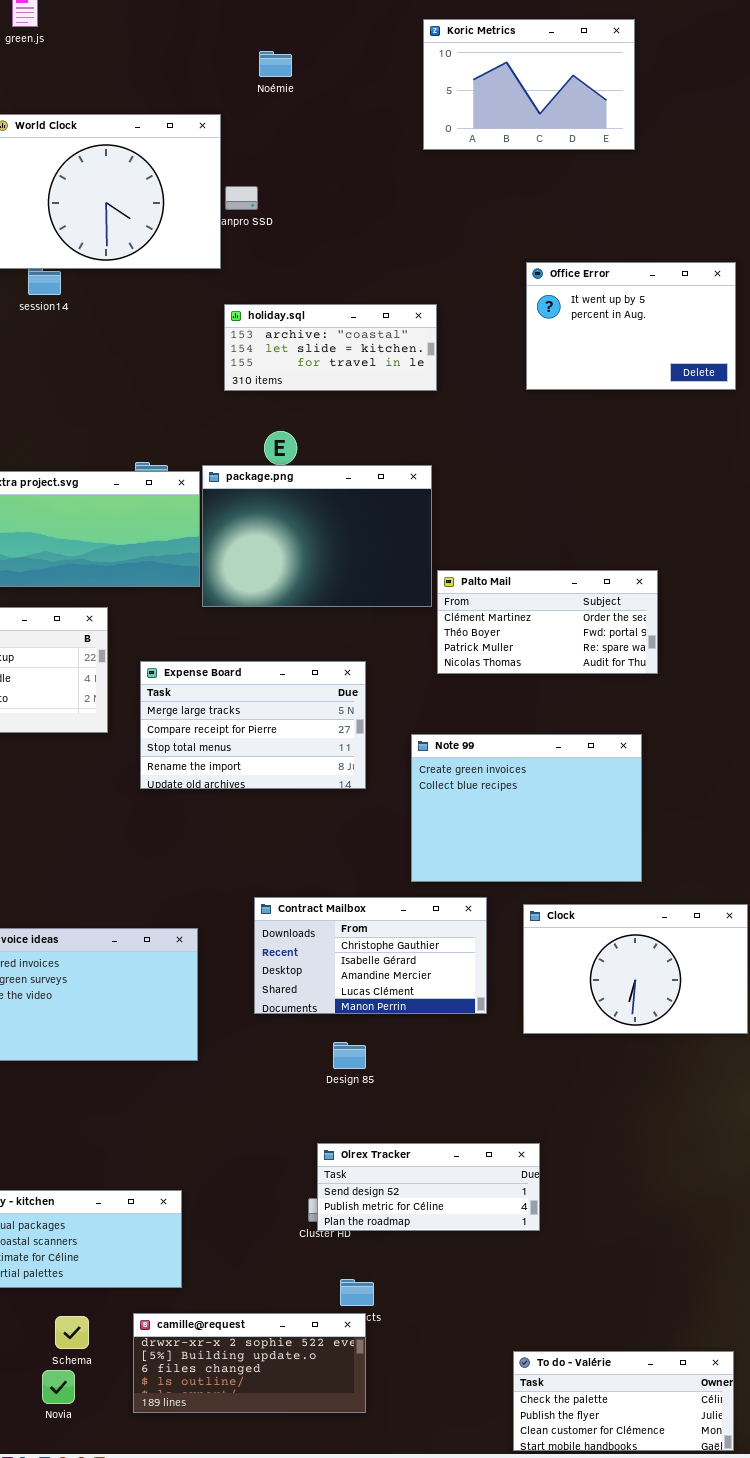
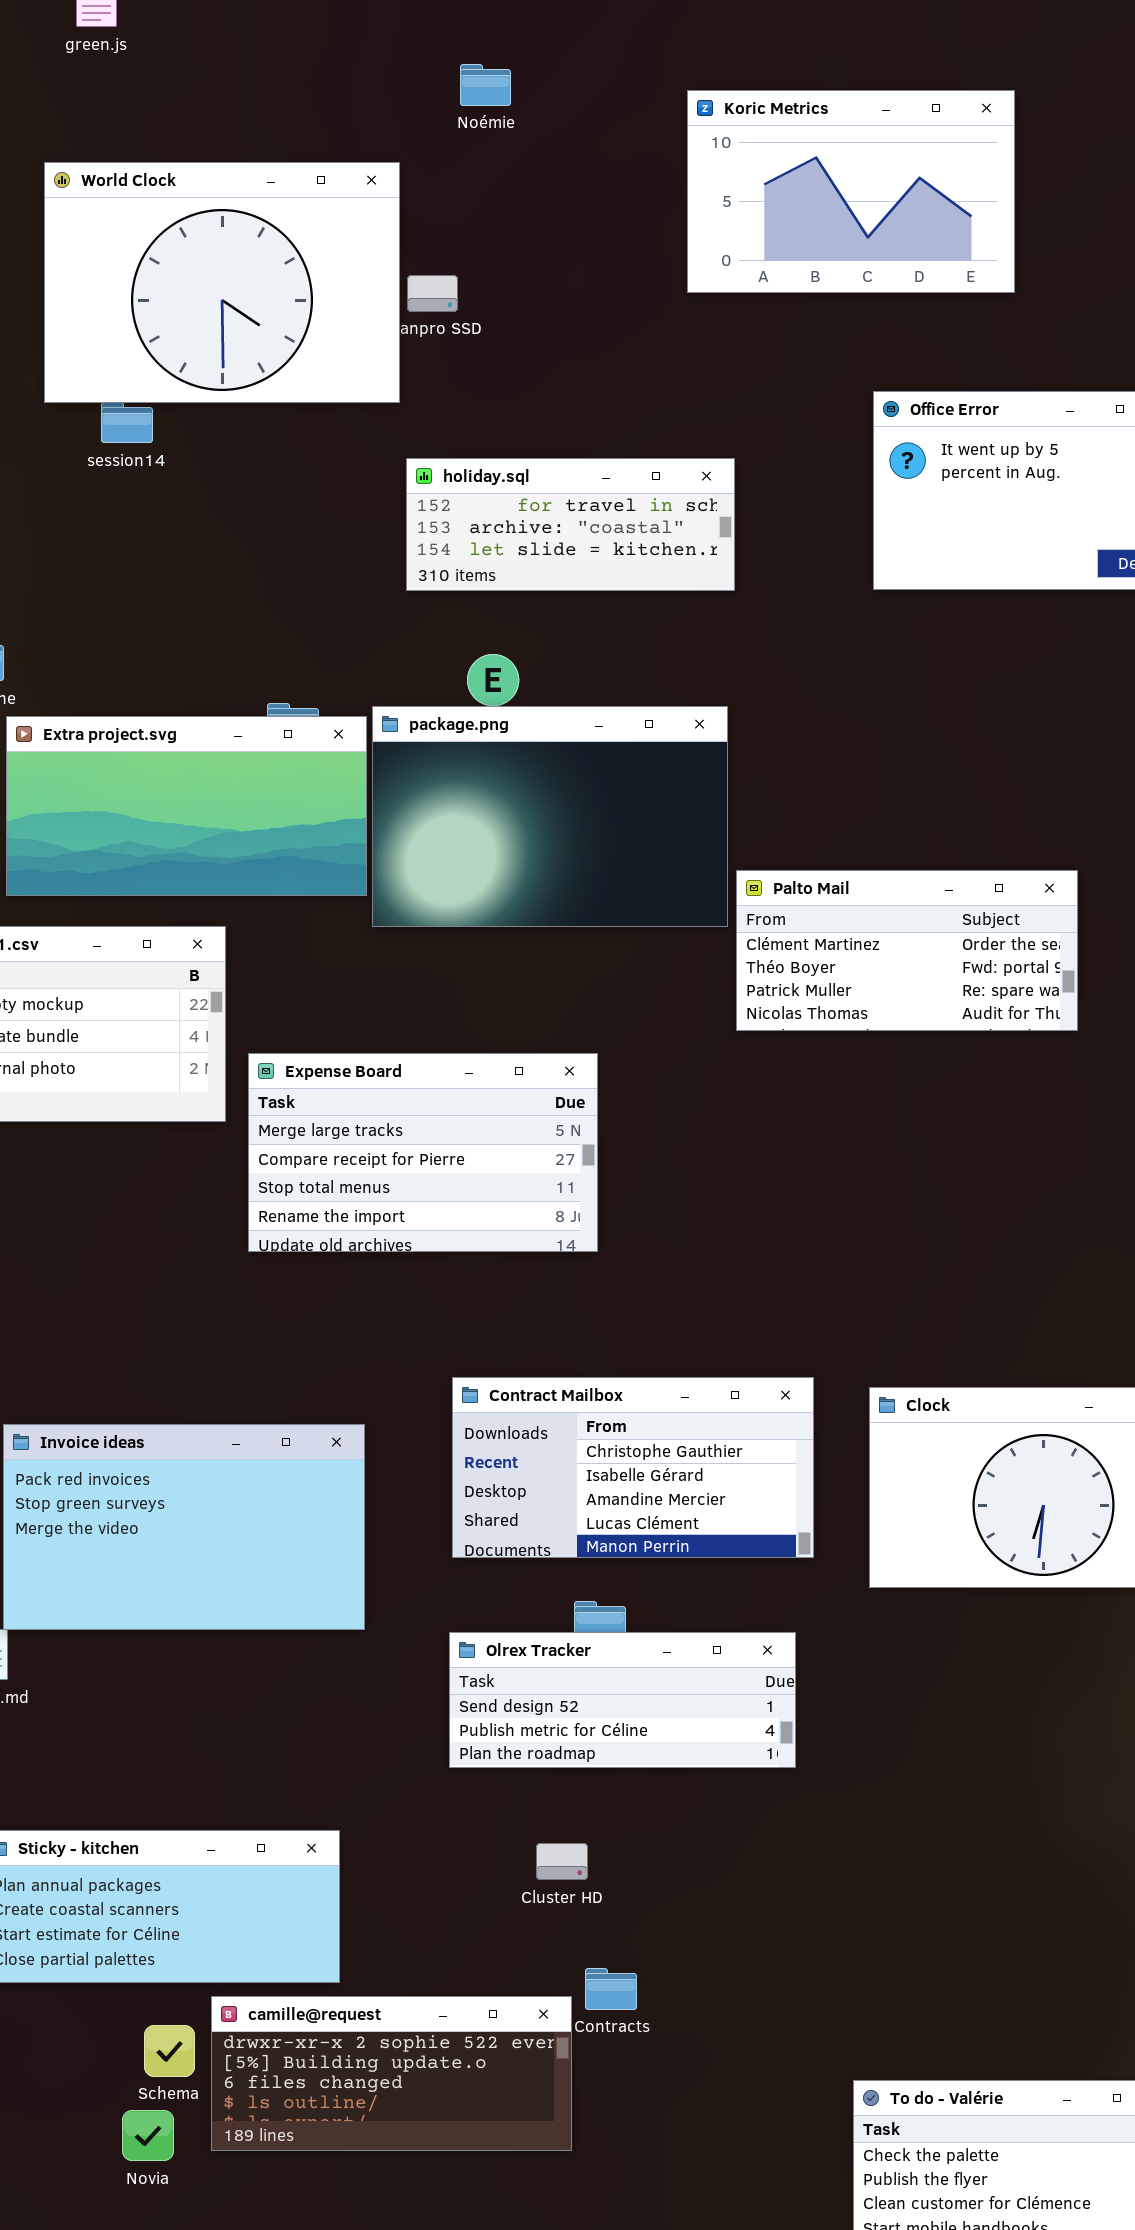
Koric Metrics: [423,19,635,150] -> [687,90,1015,293], moved
holiday.sql: [224,304,437,391] -> [406,458,735,591], scrolled up 1 row
Expense Board: [140,661,366,789] -> [248,1053,598,1252], moved
Note 99: [411,734,642,882] -> none, closed
Olrex Tracker: [317,1143,540,1231] -> [449,1632,796,1768], moved
camille@request: [133,1313,366,1413] -> [211,1996,572,2151], moved

